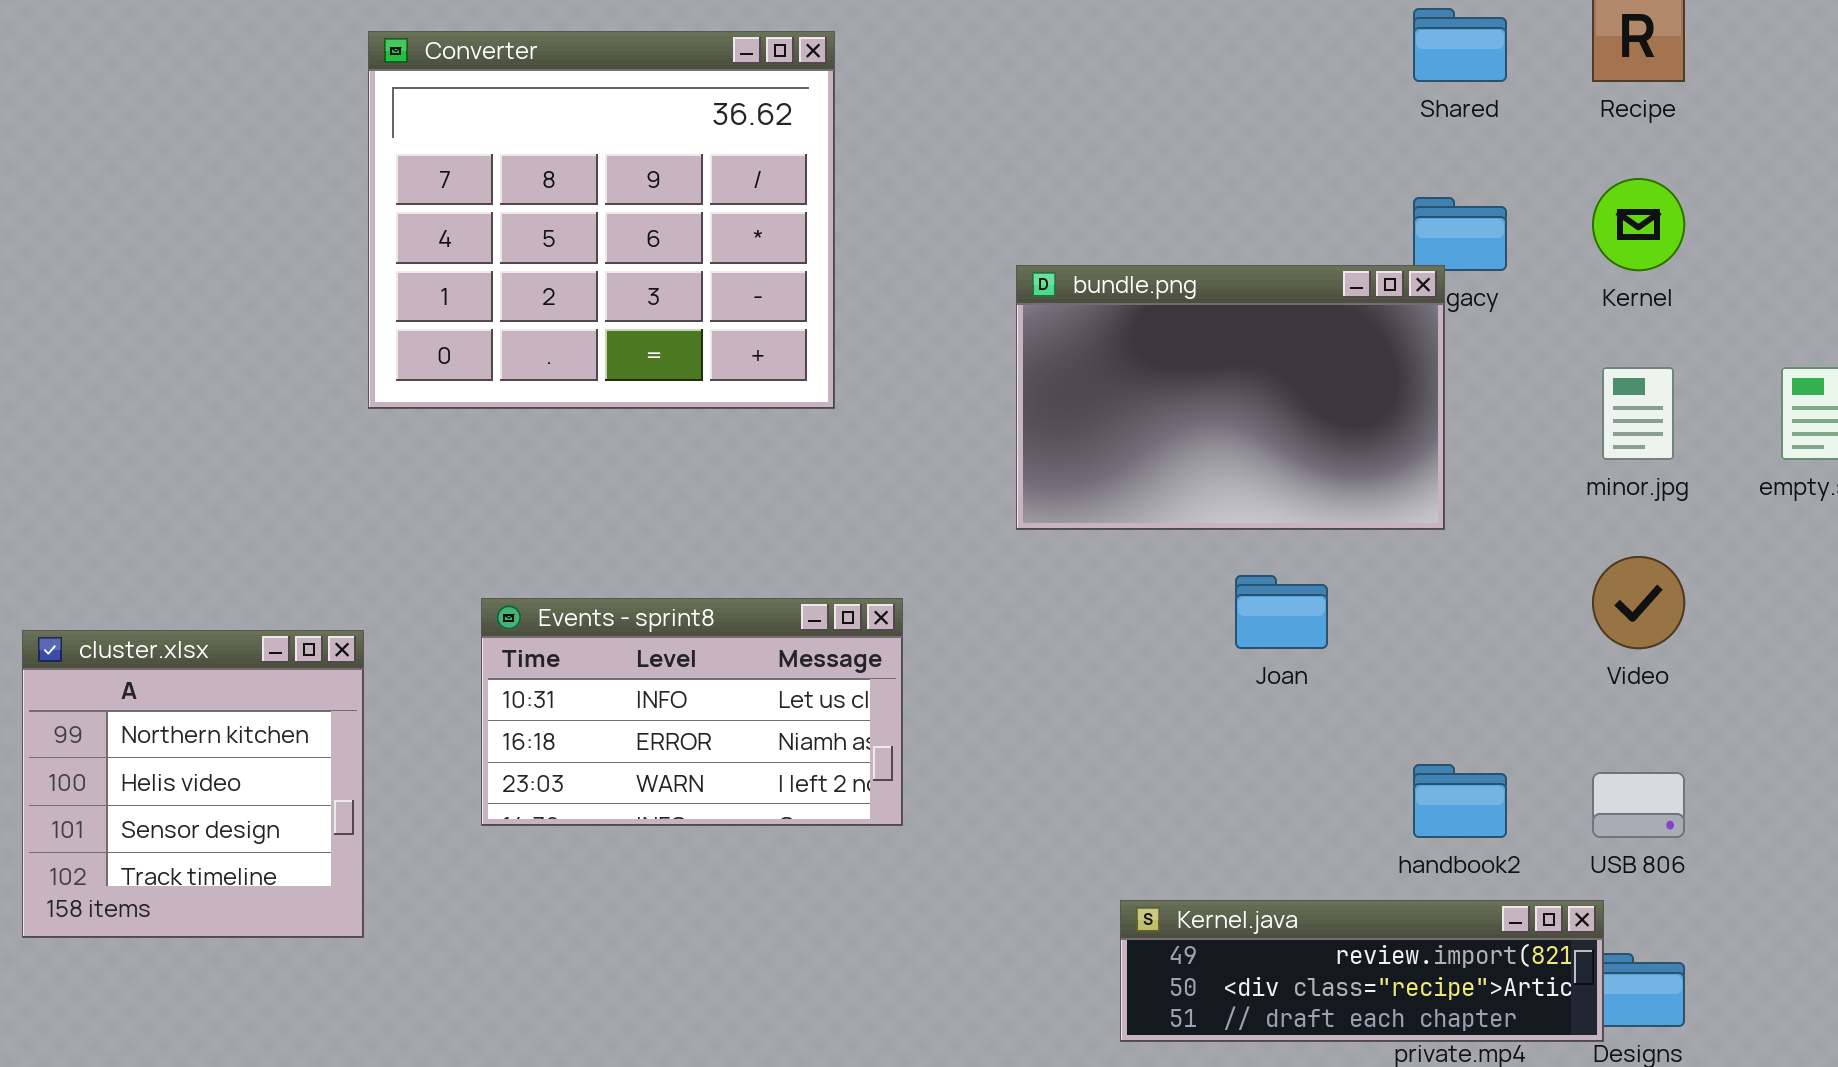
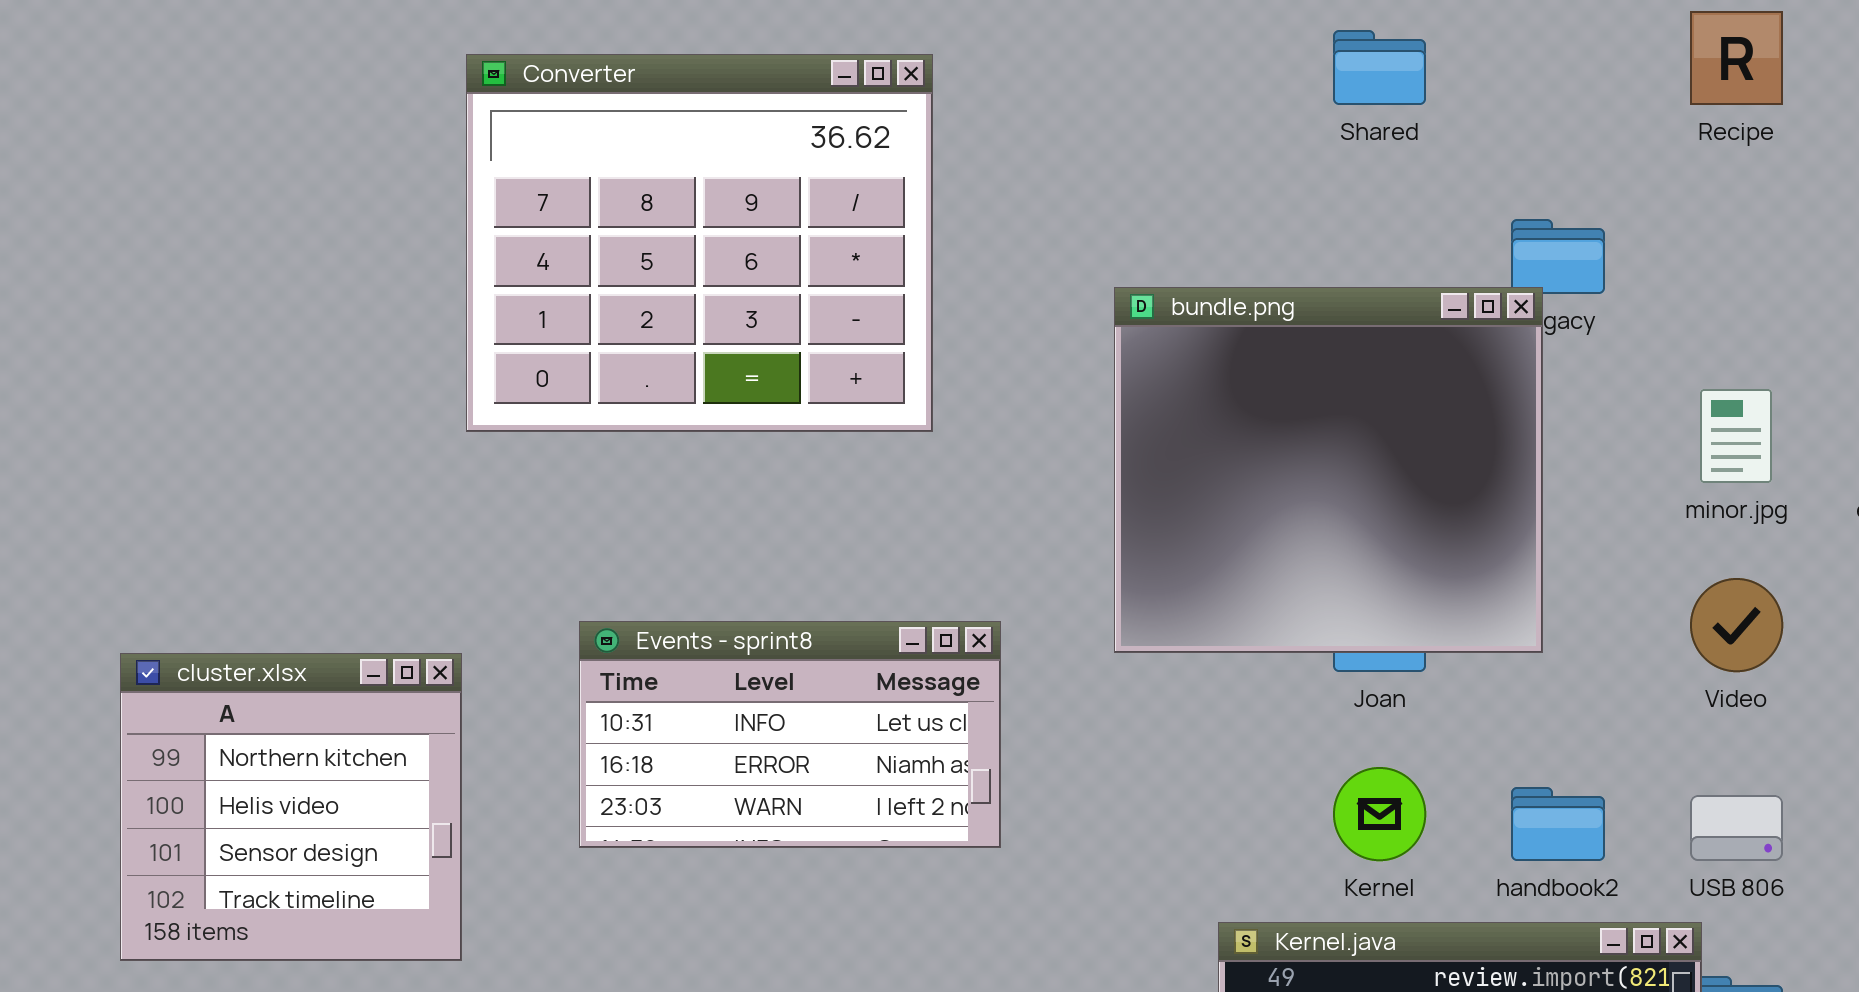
Shared: [1413,8,1507,82] -> [1333,30,1426,105], moved
Kernel: [1592,178,1685,271] -> [1333,767,1426,861], moved
bundle.png: [1016,265,1445,530] -> [1114,287,1543,653], resized

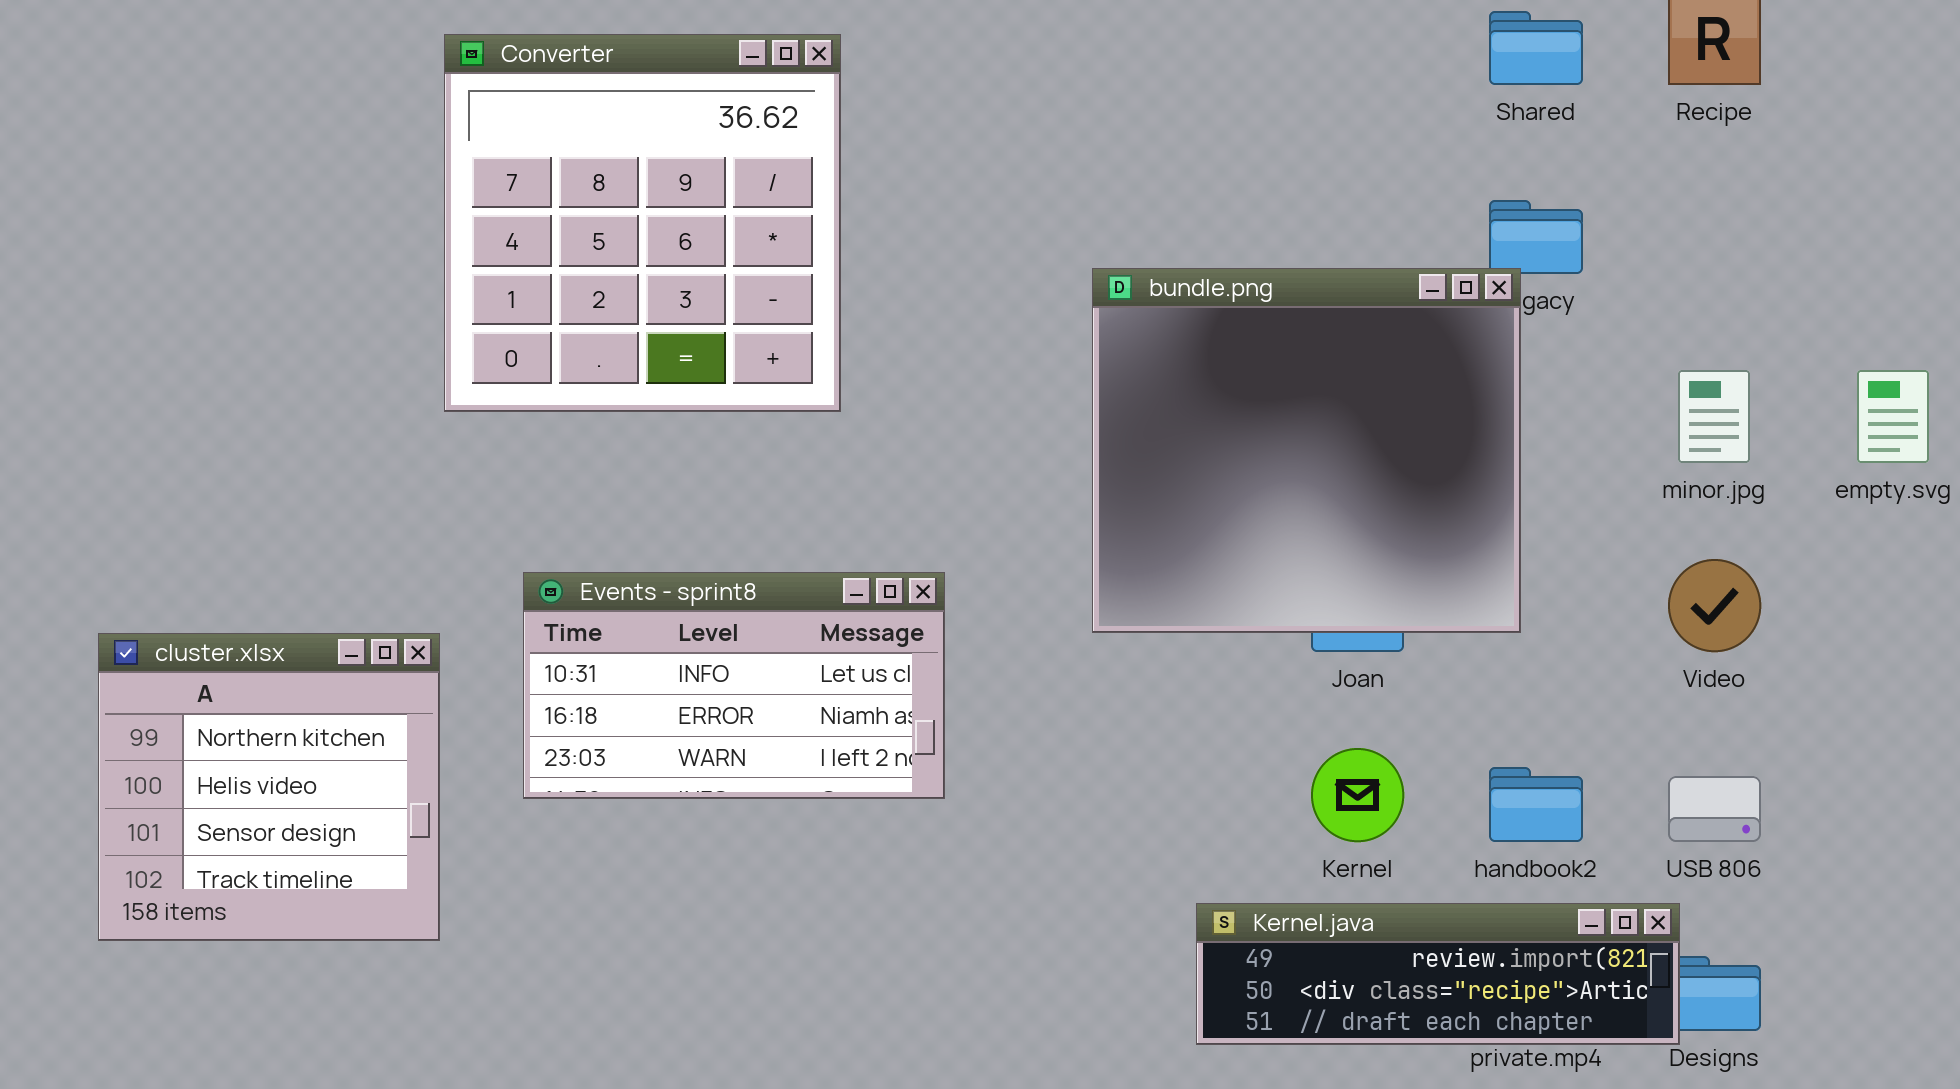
Shared: [1333,30,1426,105] -> [1489,11,1583,85], moved
Converter: [466,54,933,432] -> [444,34,841,412], resized
Events - sprint8: [579,621,1001,848] -> [523,572,945,799], moved

